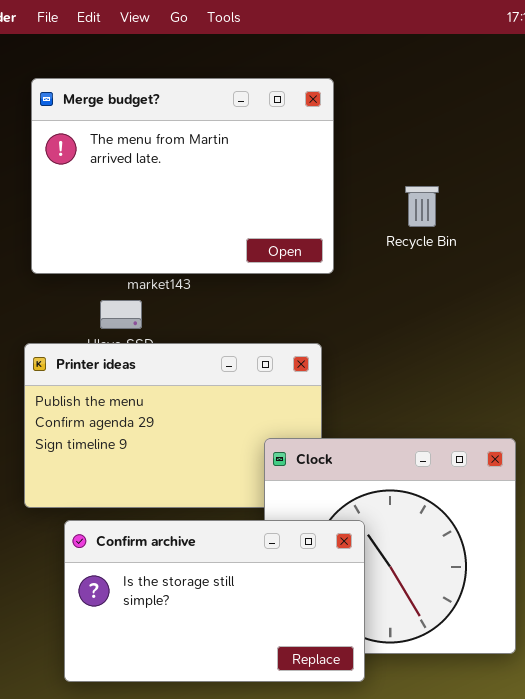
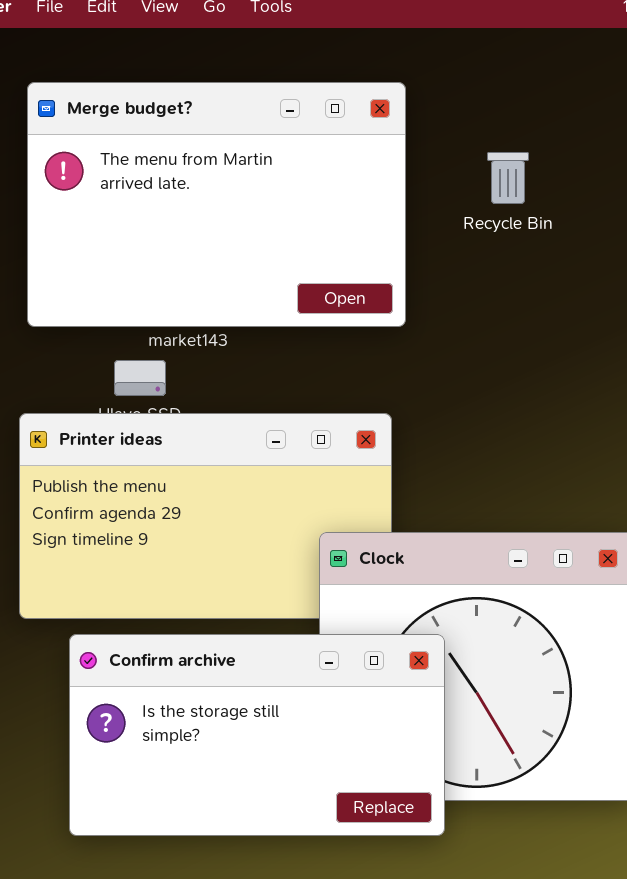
Recycle Bin: [405,186,439,227] -> [487,152,529,204], moved

